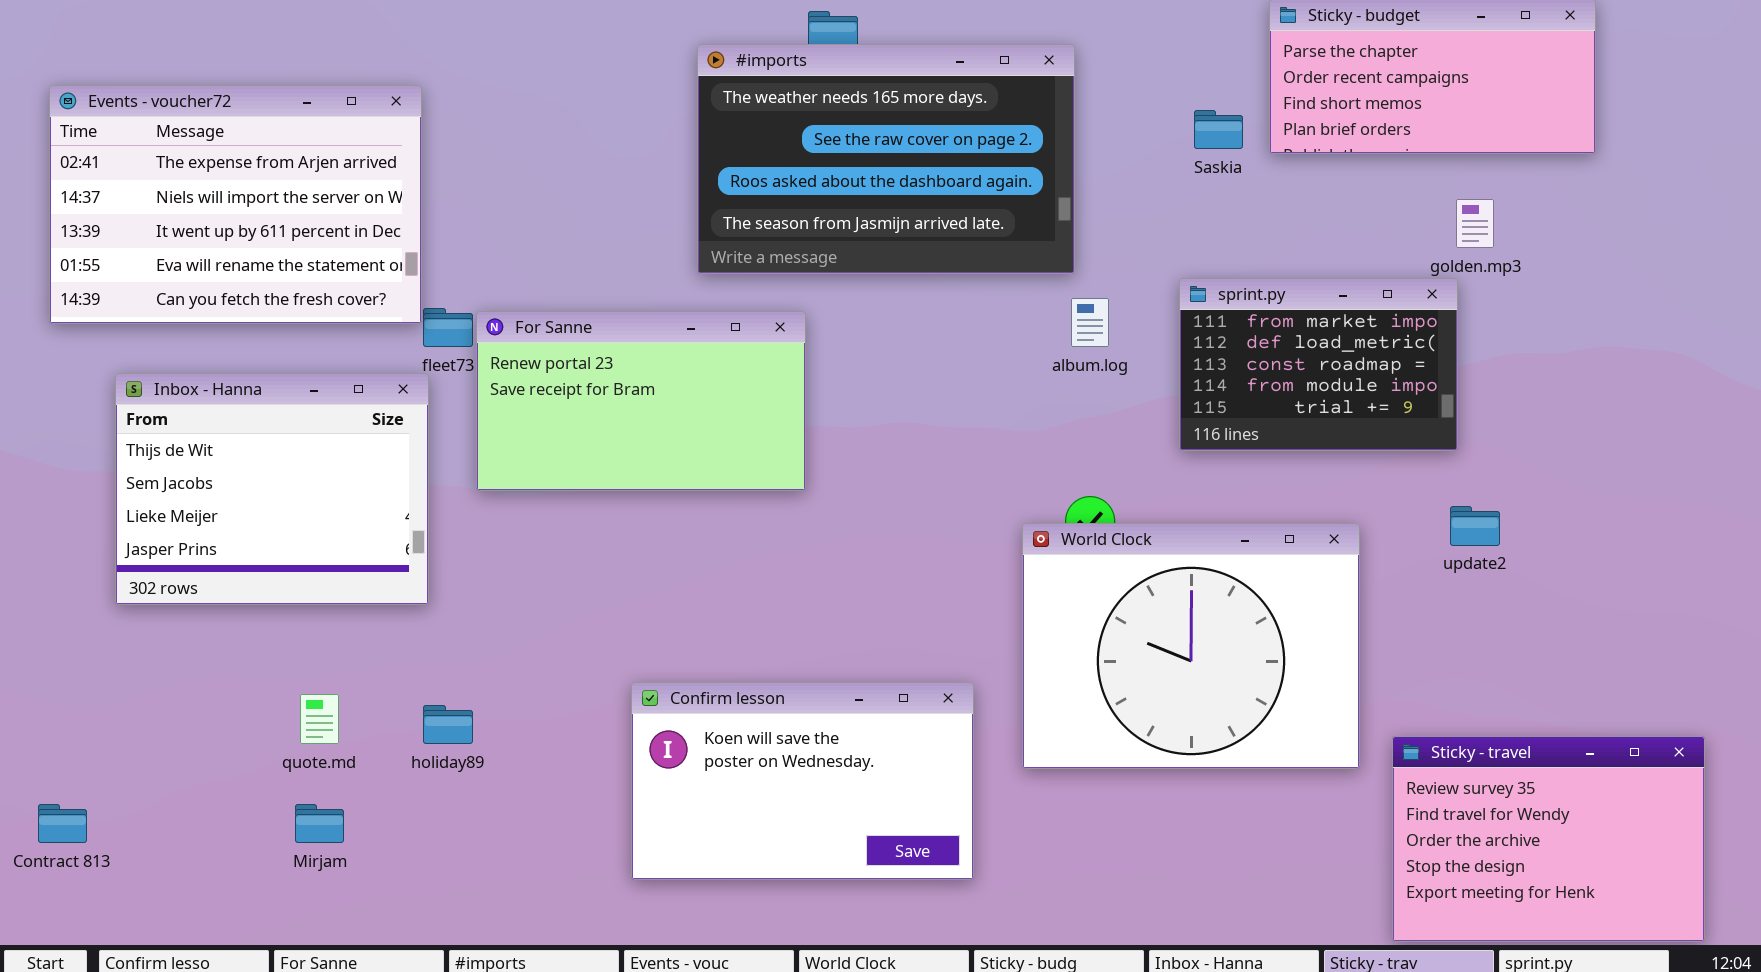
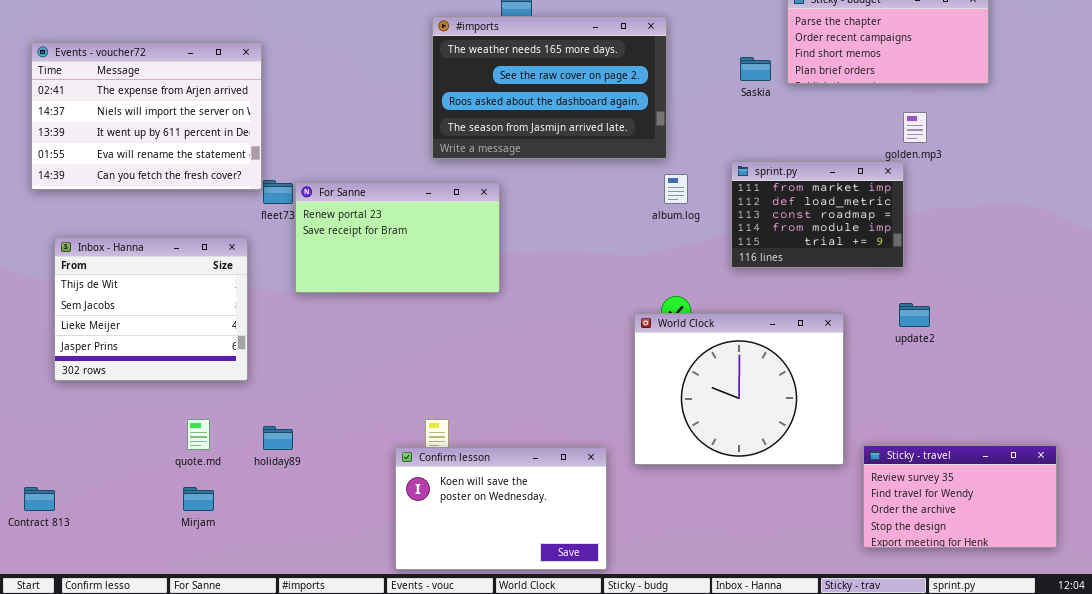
Inbox - Hanna: [115,373,429,605] -> [54,237,248,381], moved
Confirm lesson: [631,682,974,880] -> [395,447,607,570], moved
Sticky - travel: [1392,736,1705,942] -> [863,445,1057,548], resized

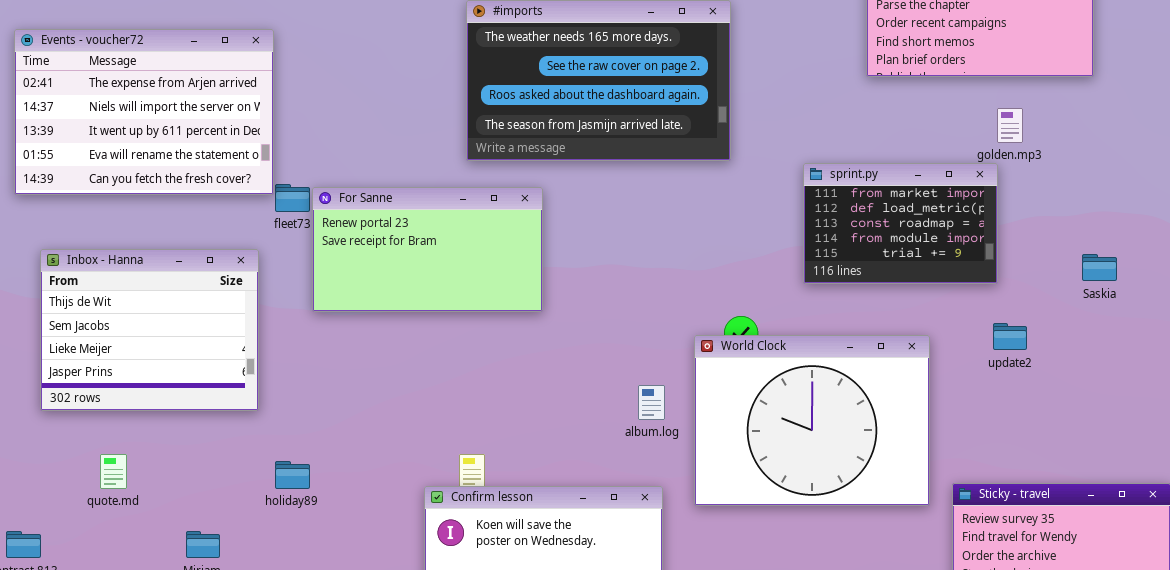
Saskia: [740,57,771,81] -> [1082,254,1117,281], moved
album.log: [664,174,688,204] -> [638,385,665,420], moved
quote.md: [187,419,210,450] -> [100,454,127,489], moved

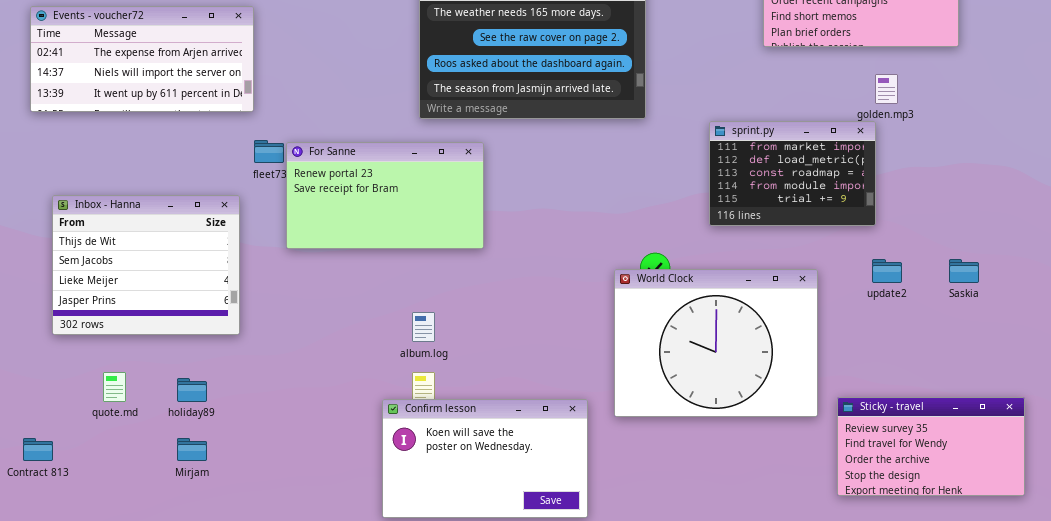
Events - voucher72: [14,29,274,195] -> [30,6,254,112], resized
Saskia: [1082,254,1117,281] -> [949,259,979,283], moved
album.log: [638,385,665,420] -> [412,312,435,342], moved
holiday89: [275,461,310,489] -> [177,378,207,402], moved

